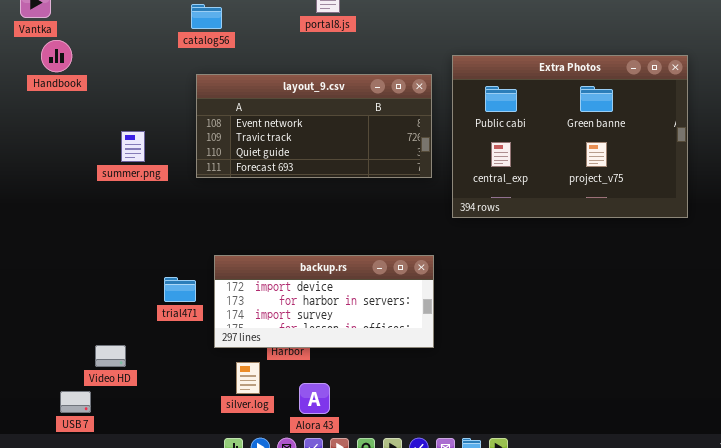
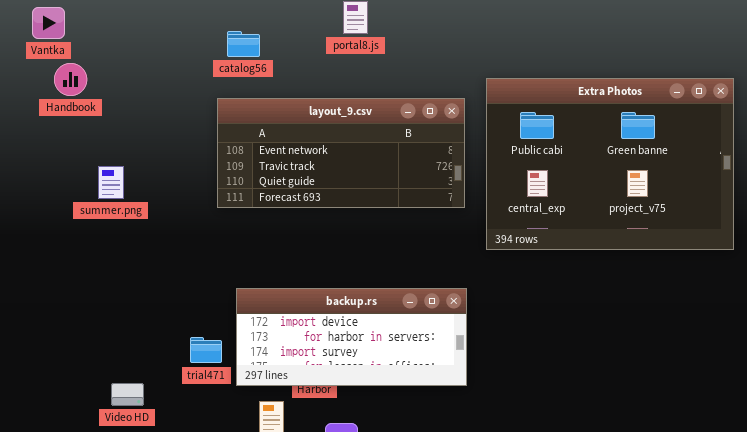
catalog56: [191,4,222,29] -> [227,31,260,57], moved
summer.png: [121,131,145,162] -> [98,166,124,199], moved
trial471: [164,277,196,302] -> [190,337,222,363], moved

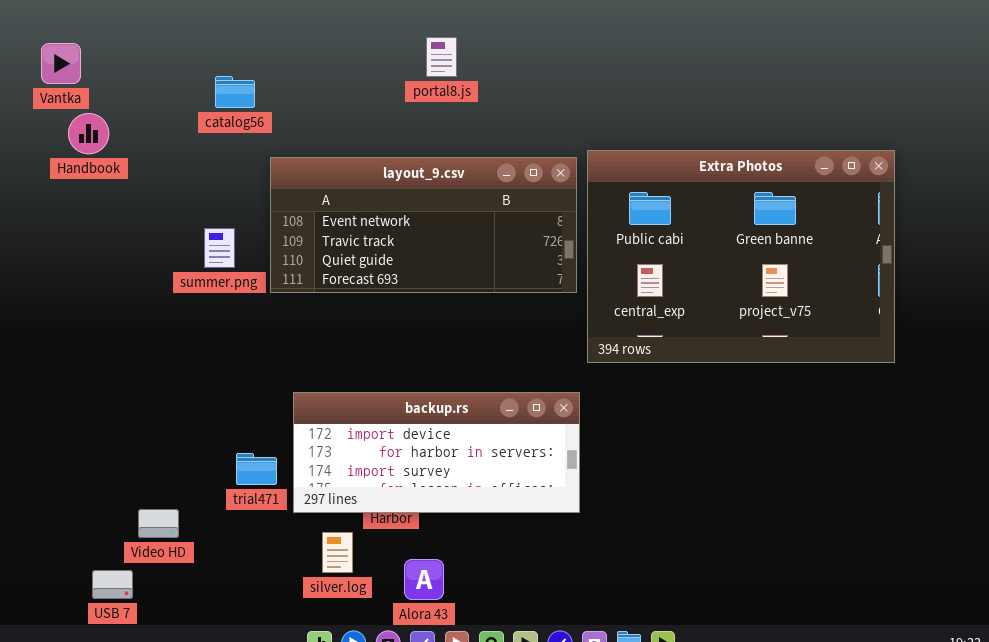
catalog56: [227,31,260,57] -> [215,76,255,108], moved
Extra Photos: [486,78,734,250] -> [587,150,895,363], moved
summer.png: [98,166,124,199] -> [204,228,235,268], moved

